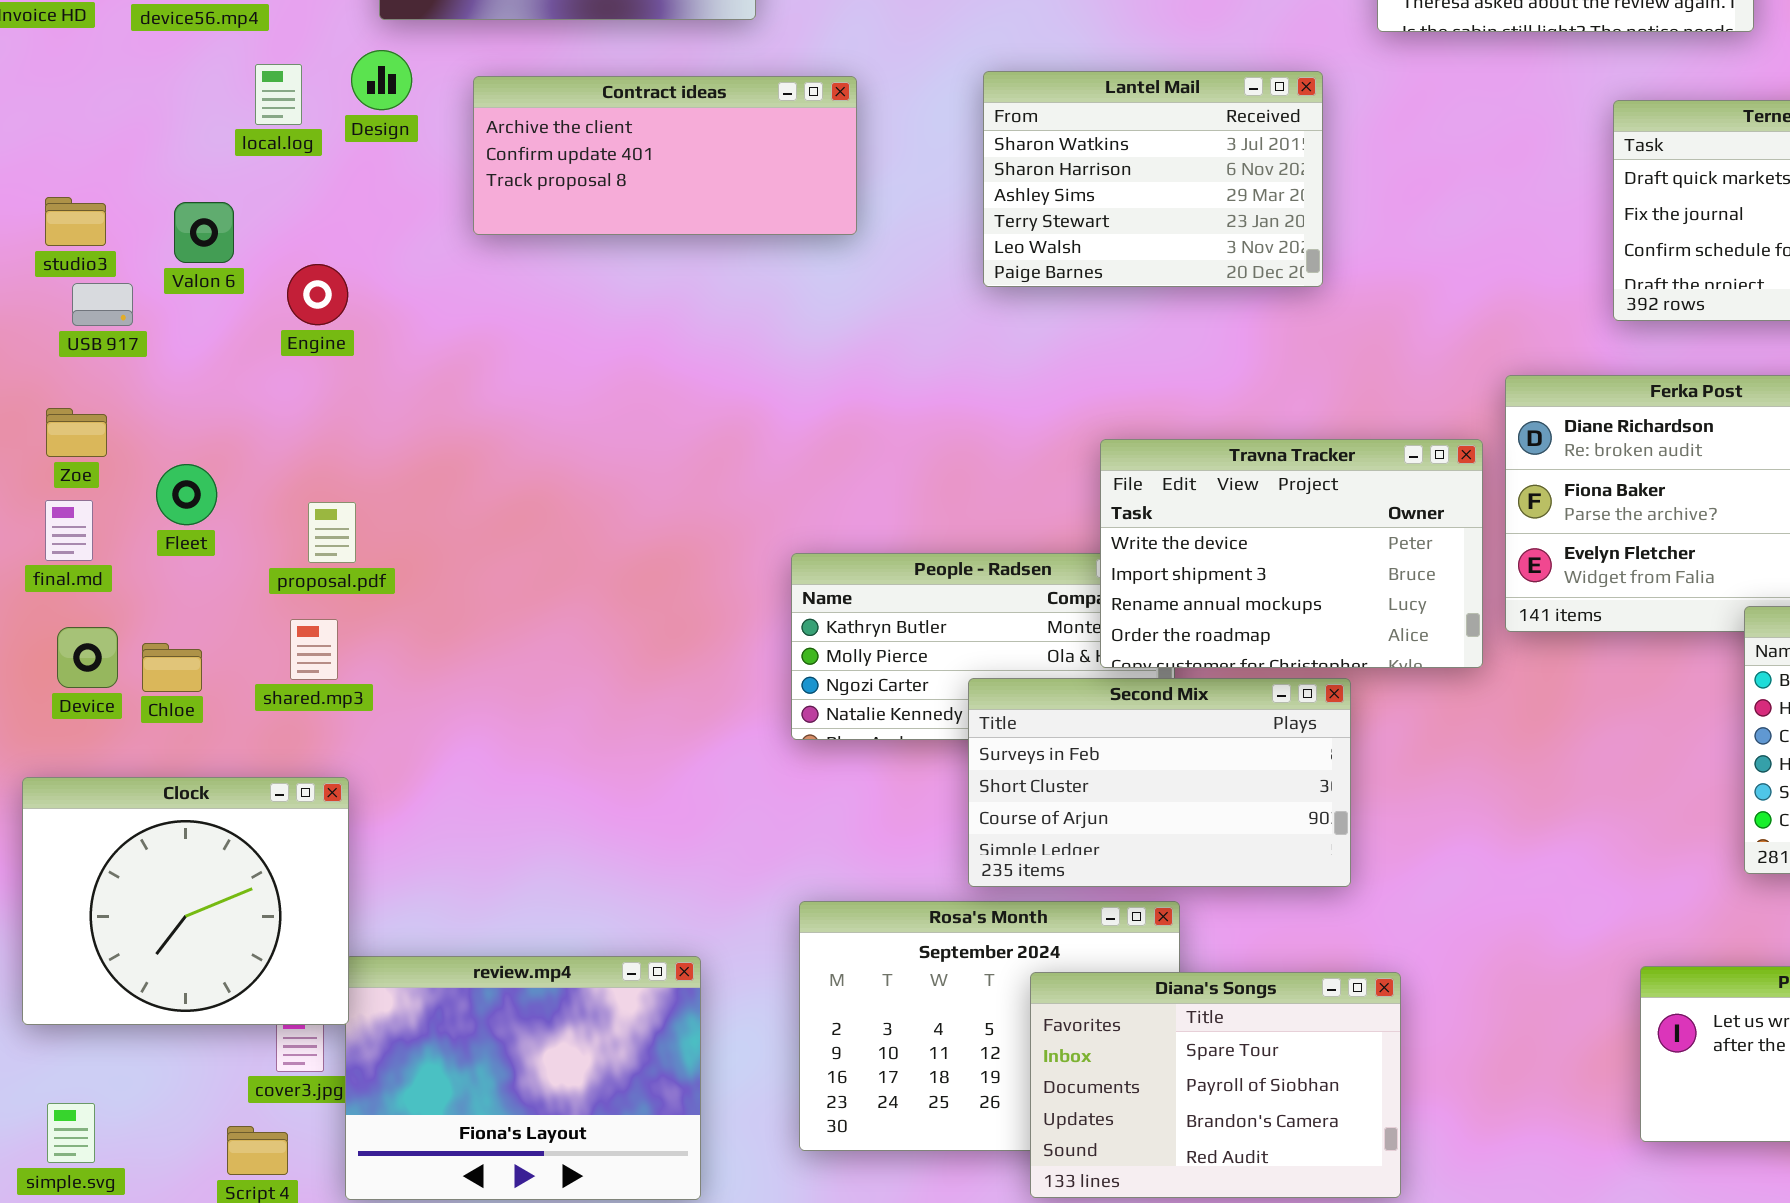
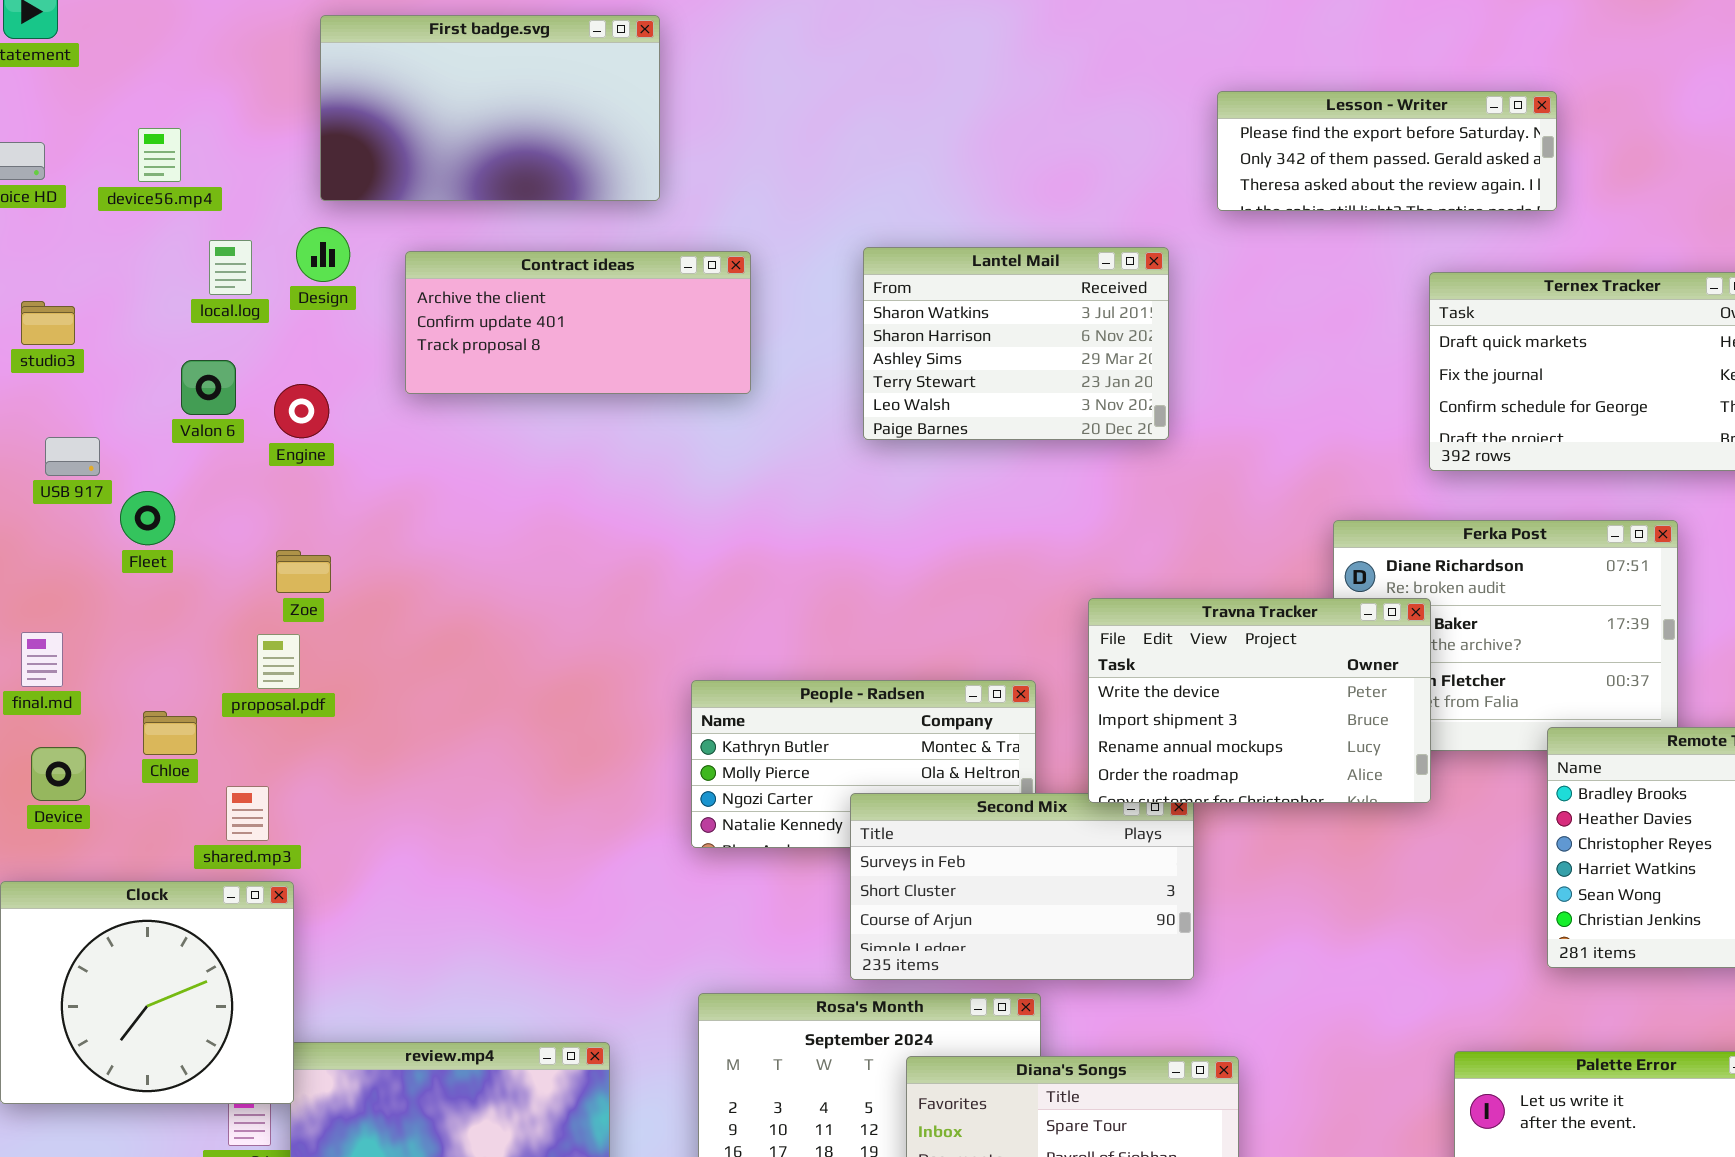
studio3: [45,197,106,246] -> [21,301,75,345], moved
Valon 6: [174,202,234,263] -> [181,360,236,415], moved
Engine: [287,264,348,325] -> [274,384,329,438], moved
Zoe: [46,408,107,457] -> [276,550,331,593], moved
Travna Tracker: [1100,439,1483,668] -> [1088,598,1431,803], moved
Fleet: [156,464,217,525] -> [120,491,175,545], moved
shared.mp3: [290,619,338,680] -> [226,786,269,841], moved
Chloe: [142,643,202,692] -> [143,711,197,755], moved

